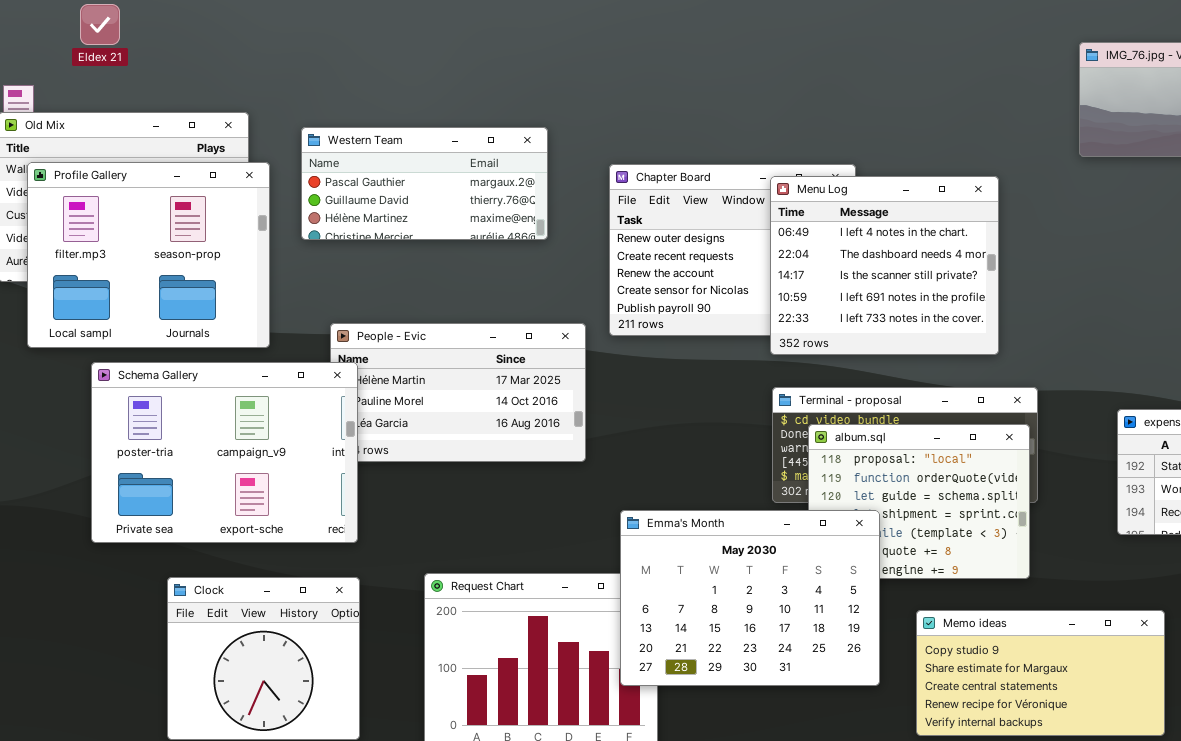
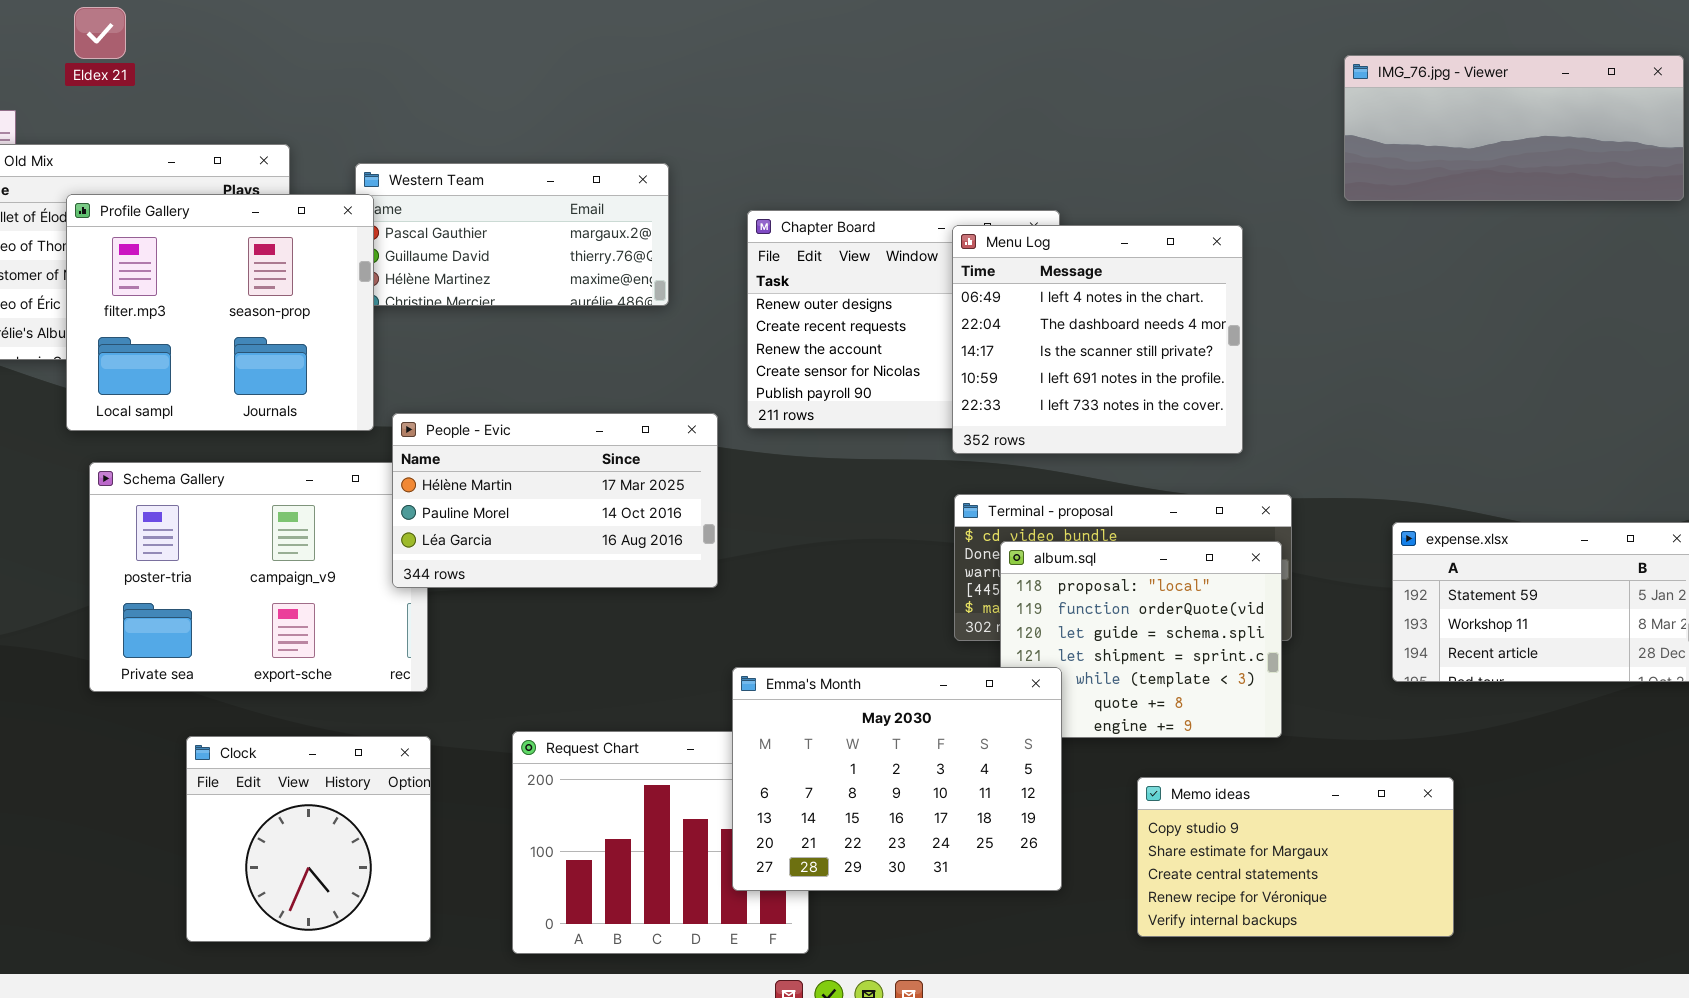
Profile Gallery: [27,162,270,348] -> [66,194,374,431], moved
People - Evic: [330,323,586,462] -> [392,413,718,588], raised
Emma's Month: [620,510,880,686] -> [732,667,1062,891], moved

